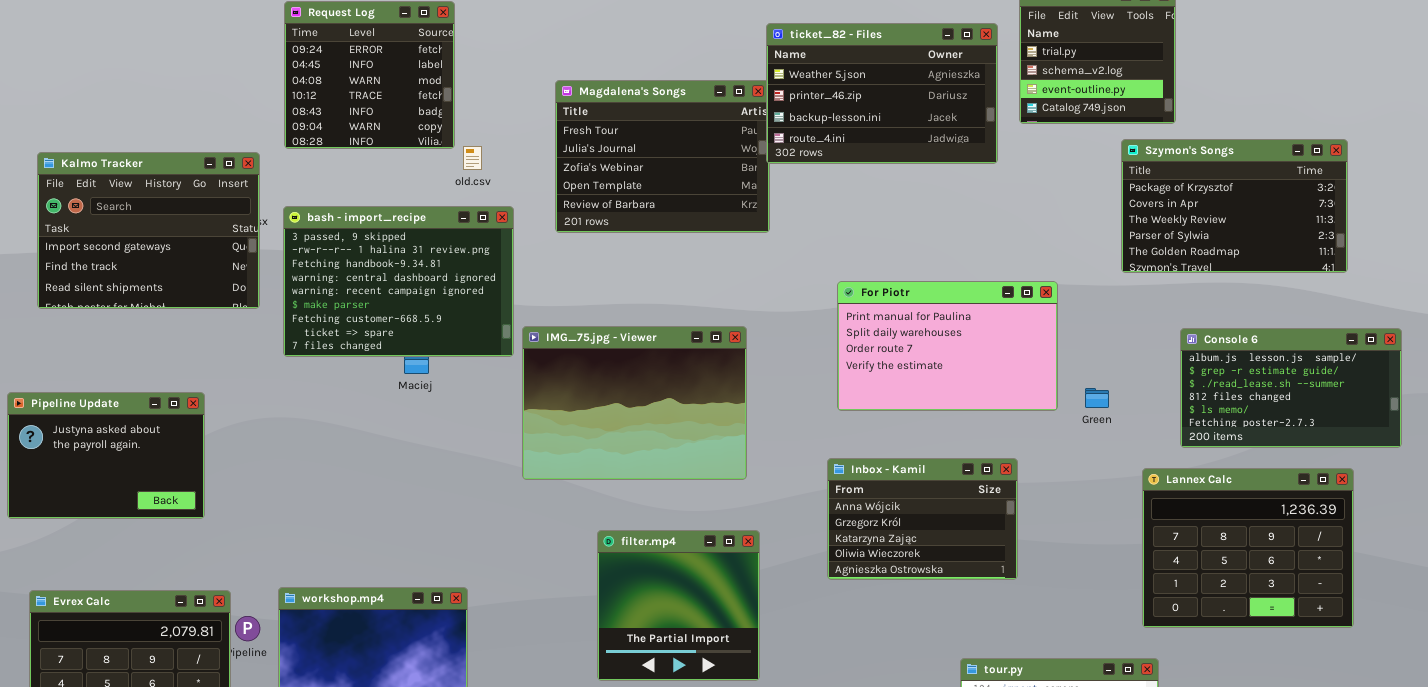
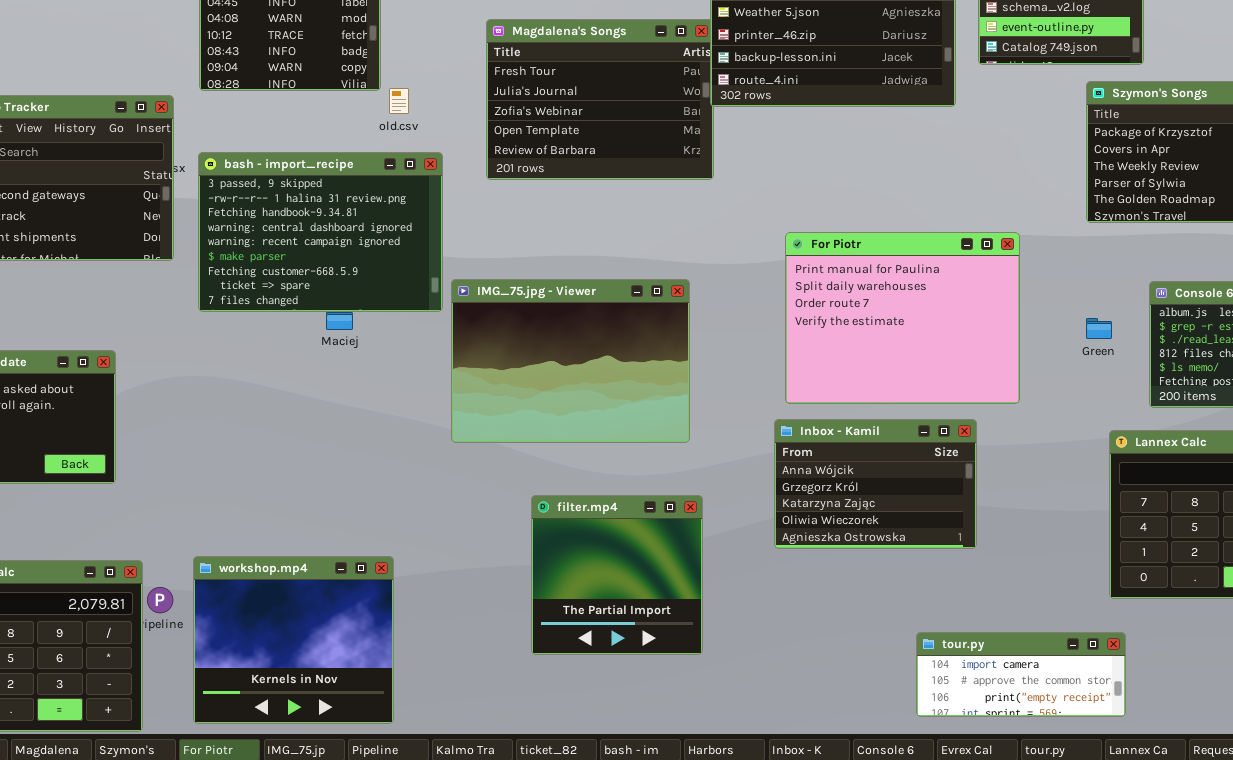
For Piotr: [837,281,1058,411] -> [785,232,1020,404], resized
Green: [1085,388,1109,408] -> [1086,318,1112,339], moved

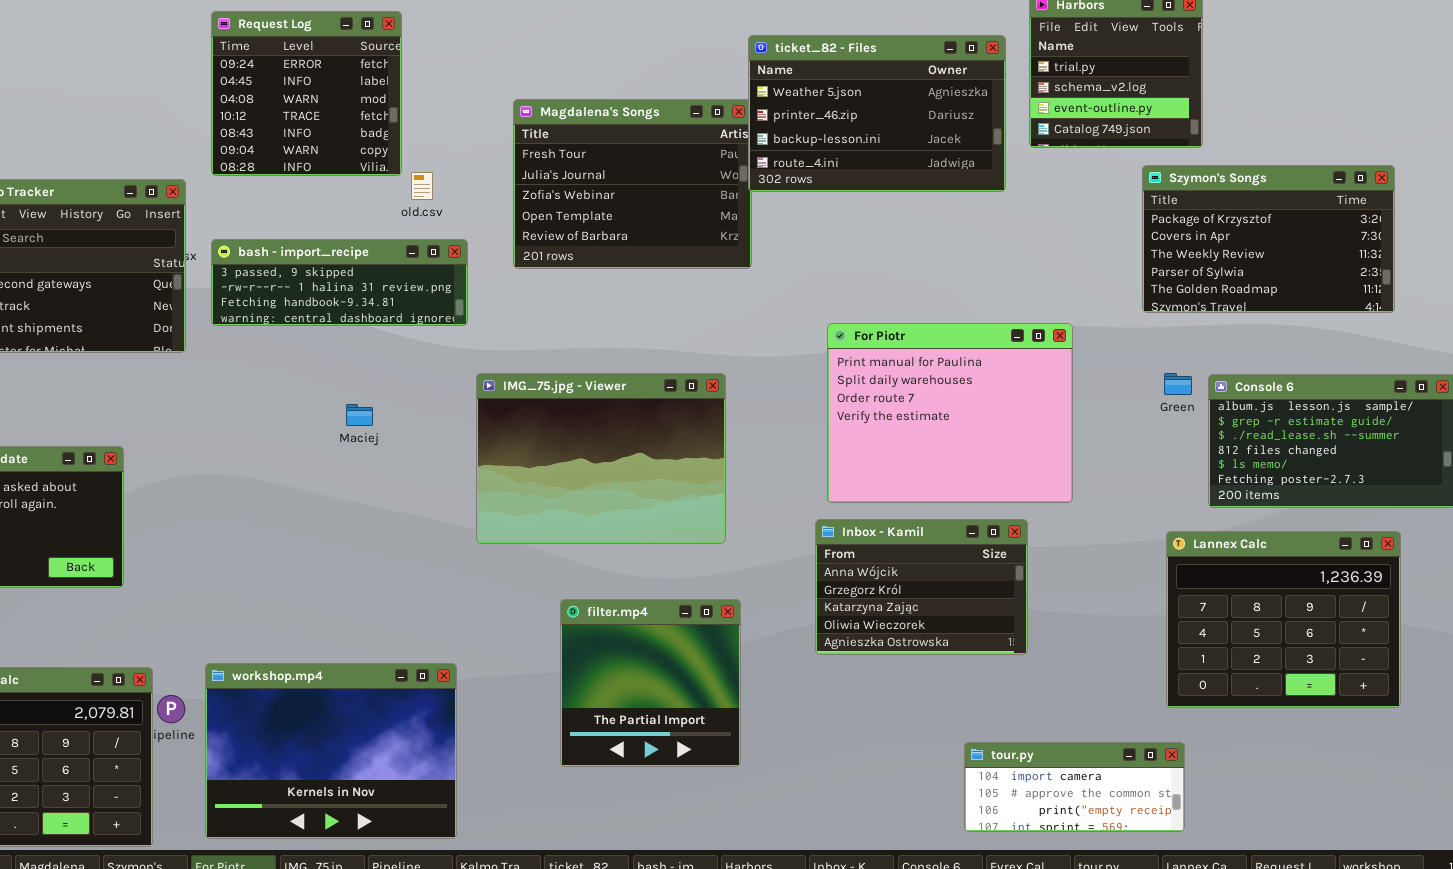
bash - import_recipe: [198,152,443,312] -> [211,239,468,326], resized
Green: [1086,318,1112,339] -> [1164,373,1192,395], moved
workshop.mp4: [193,556,394,724] -> [205,663,457,839], resized

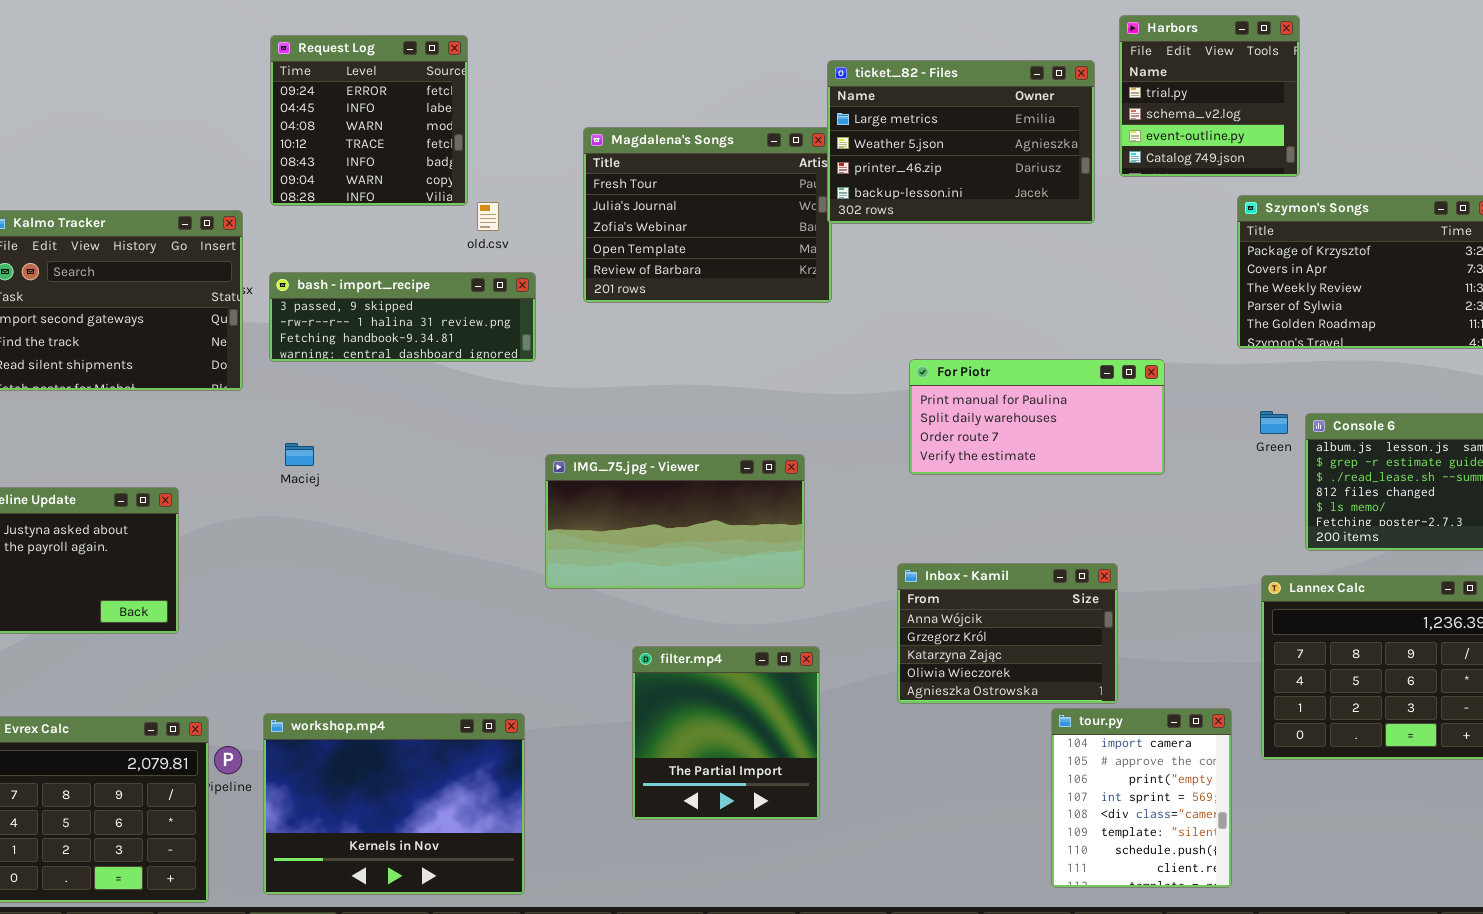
ticket_82 - Files: [748,35,1006,192] -> [827,60,1095,224], scrolled up 1 row
For Piotr: [827,323,1073,503] -> [909,359,1165,475], resized
IMG_75.jpg - Viewer: [476,373,726,544] -> [545,454,805,589], resized
Maciej: [346,404,373,426] -> [285,443,314,466], moved
tour.py: [964,742,1185,832] -> [1051,708,1232,888], resized

